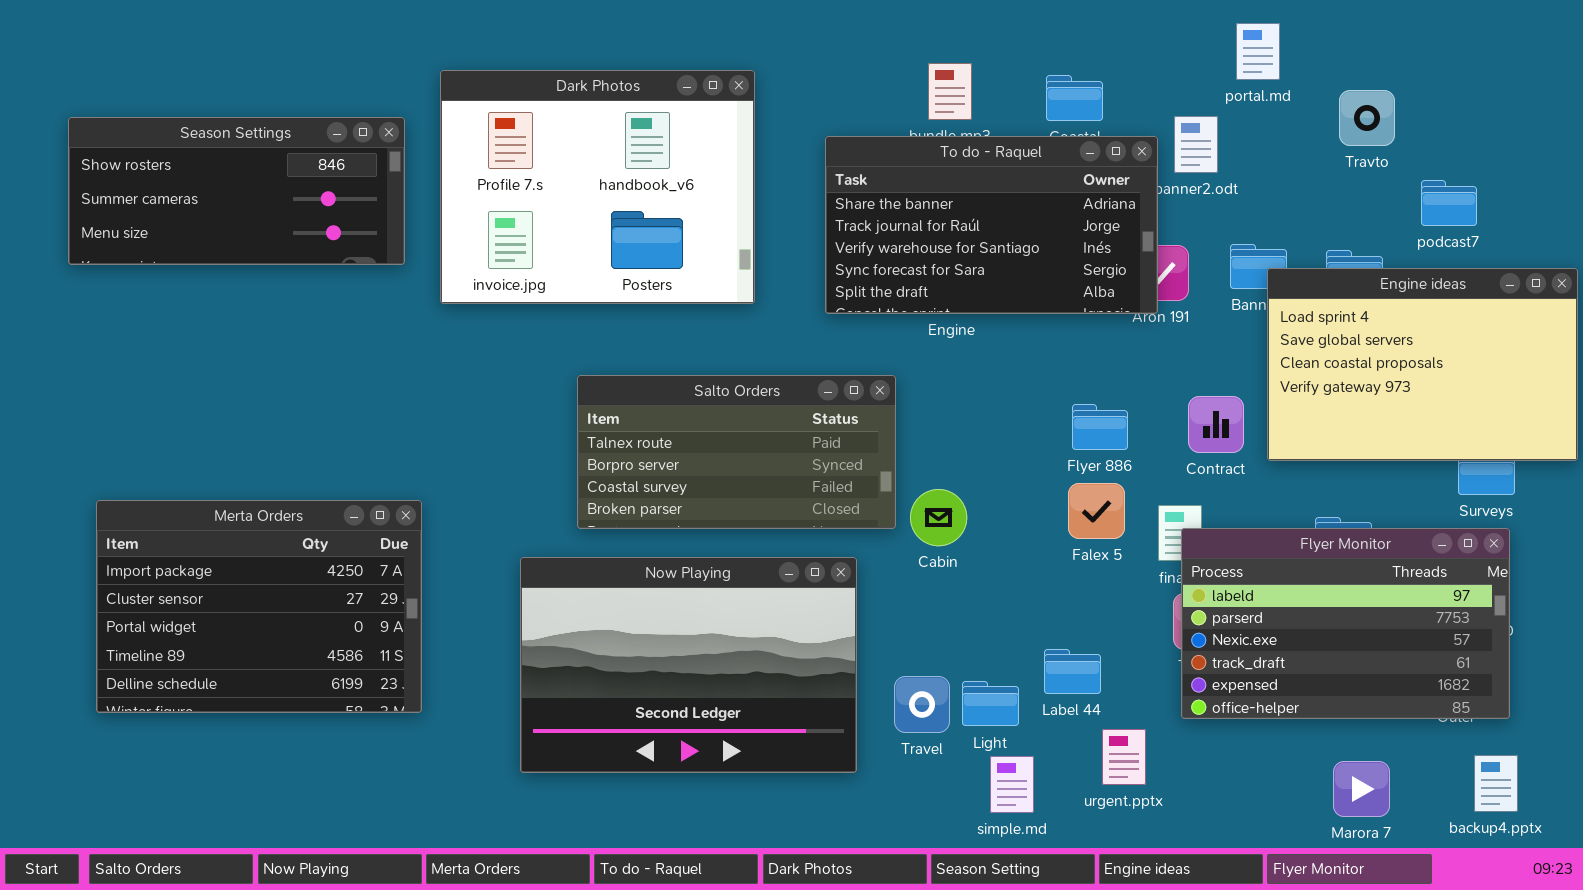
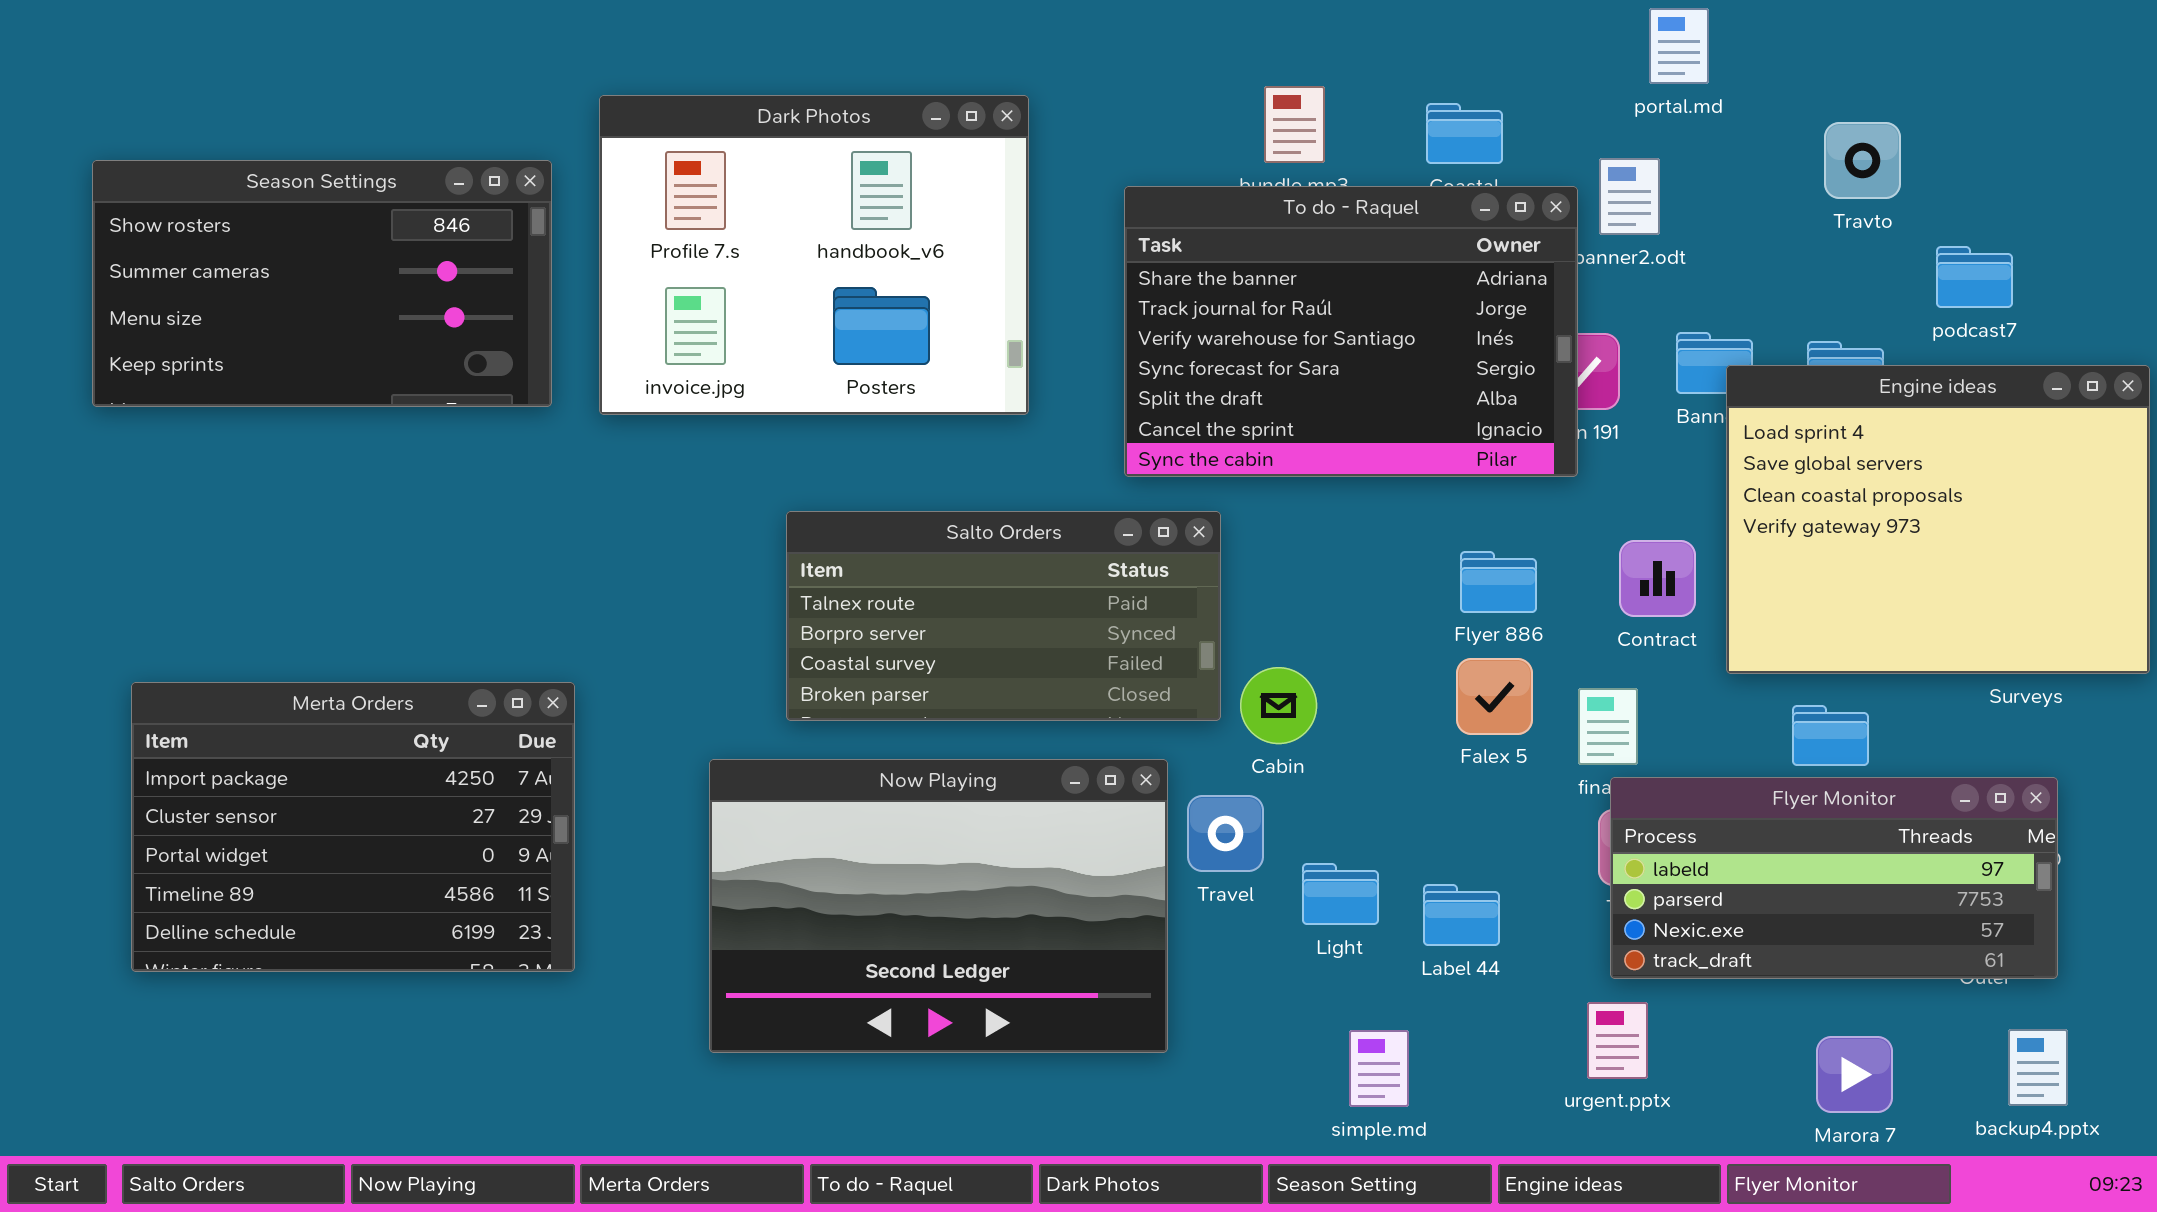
portal.md: [1236,23,1280,80] -> [1649,8,1709,84], moved
Season Settings: [68,117,405,265] -> [92,160,552,407], resized
To do - Raquel: [825,136,1158,314] -> [1124,186,1578,477], resized
Engine ideas: [1267,268,1578,461] -> [1726,365,2150,674], resized
Flyer Monitor: [1181,528,1510,719] -> [1610,777,2058,979], resized
Travel: [894,676,950,733] -> [1187,795,1264,872], moved
Light: [962,681,1019,726] -> [1302,863,1379,925], moved
urgent.pptx: [1102,729,1146,785] -> [1587,1002,1648,1079], moved

